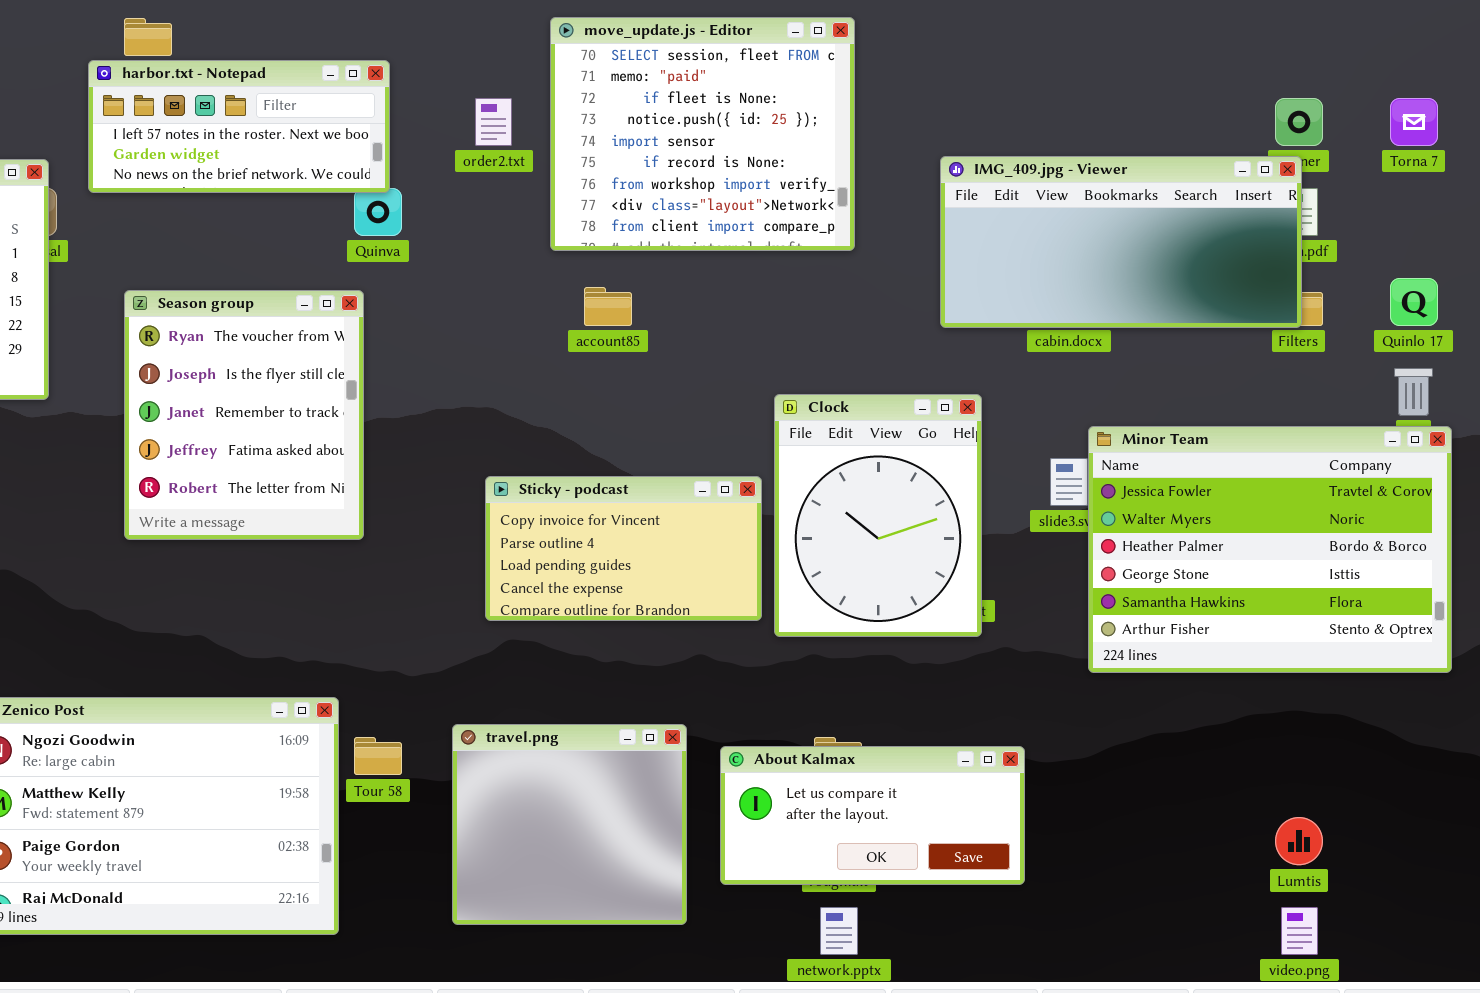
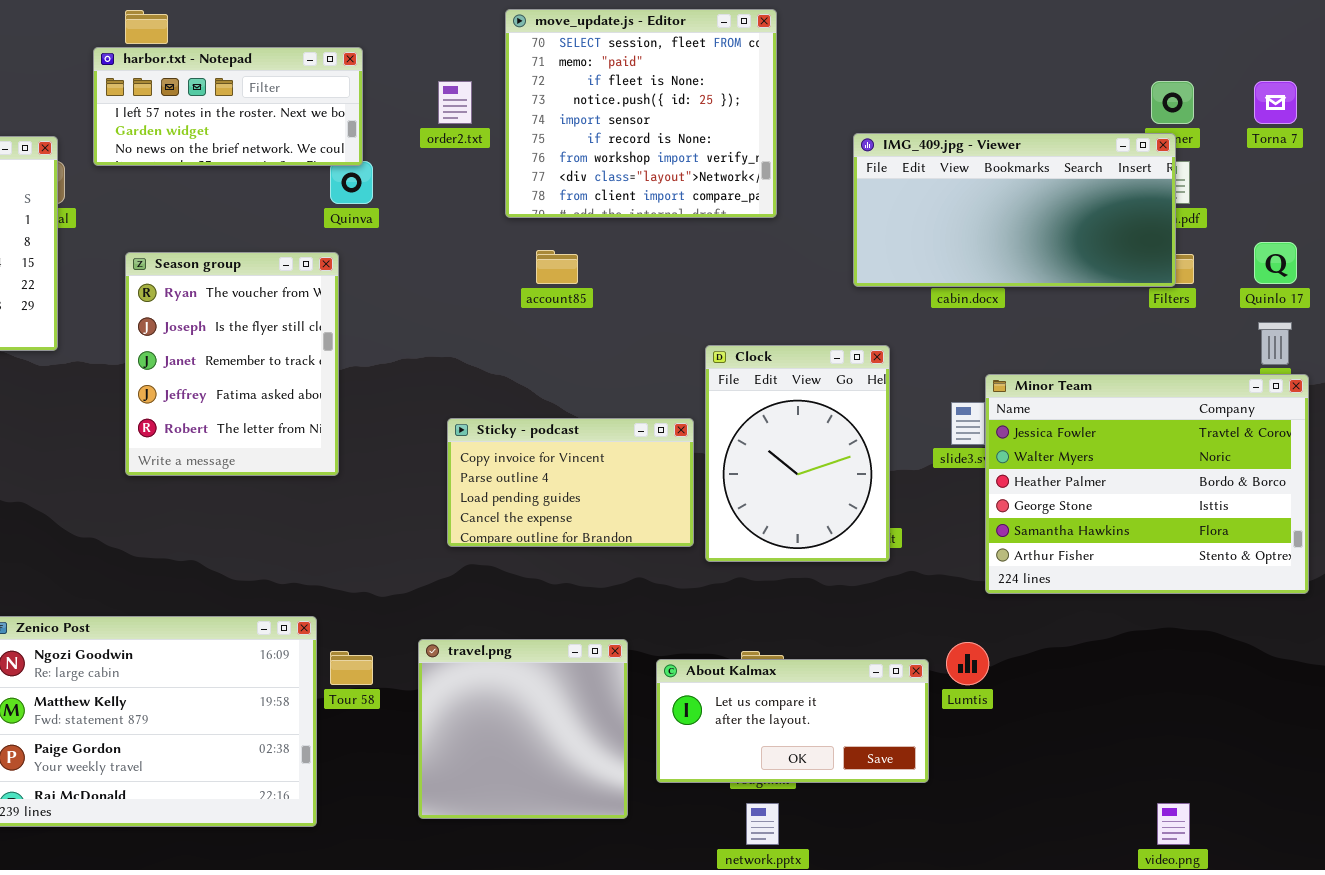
Lumtis: [1275,817,1323,865] -> [946,642,989,685], moved

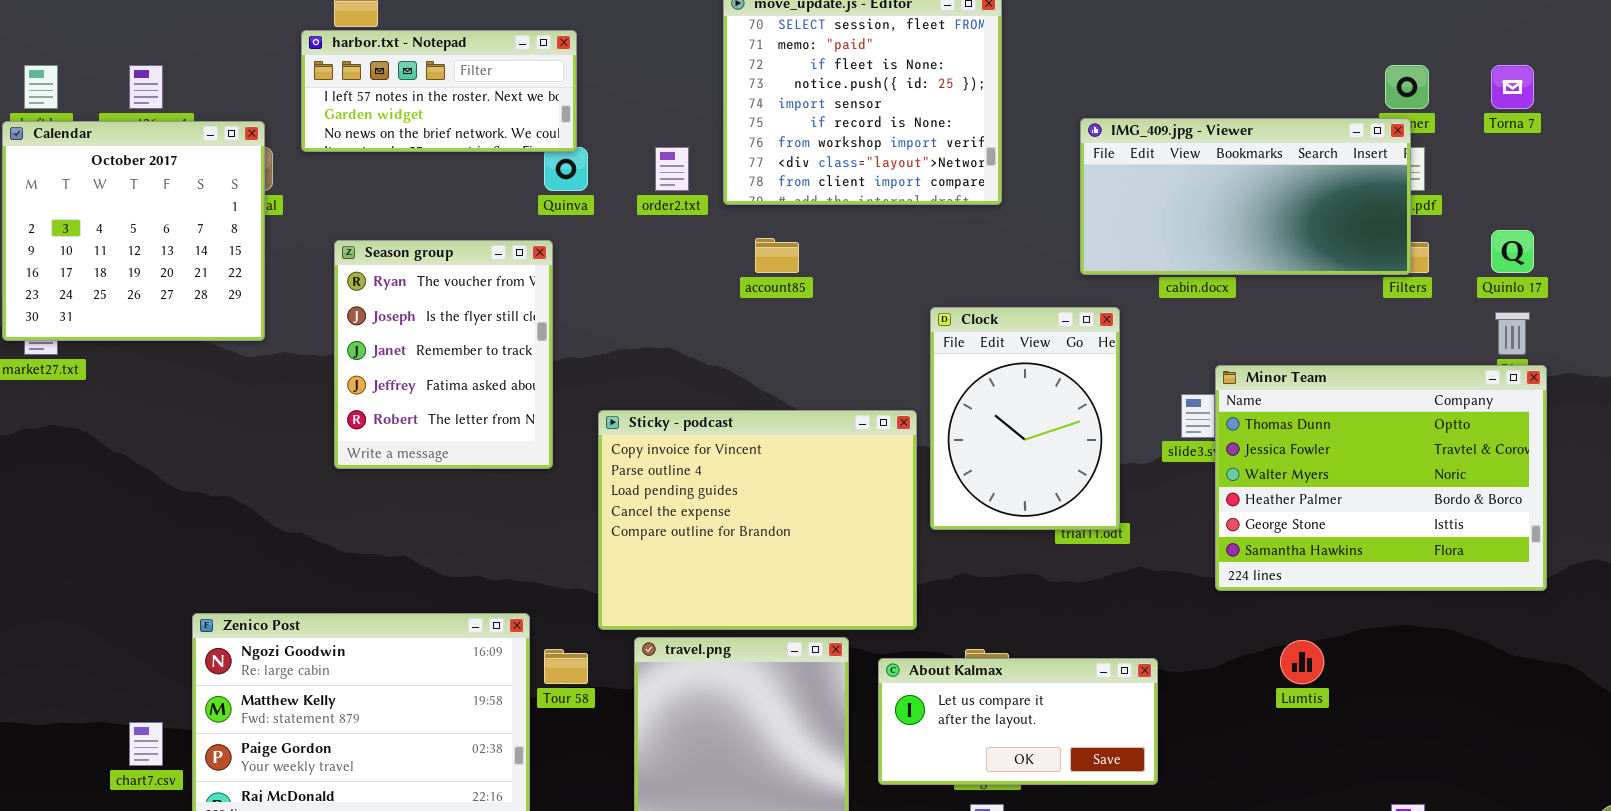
order2.txt: [438,81,472,124] -> [655,147,689,191], moved
Clock: [705,345,890,562] -> [930,307,1120,530], moved
Minor Team: [985,374,1309,594] -> [1215,365,1547,591], scrolled up 1 row
Sticky - podcast: [447,418,694,547] -> [598,410,917,630], resized
Lumtis: [946,642,989,685] -> [1280,640,1324,684], moved

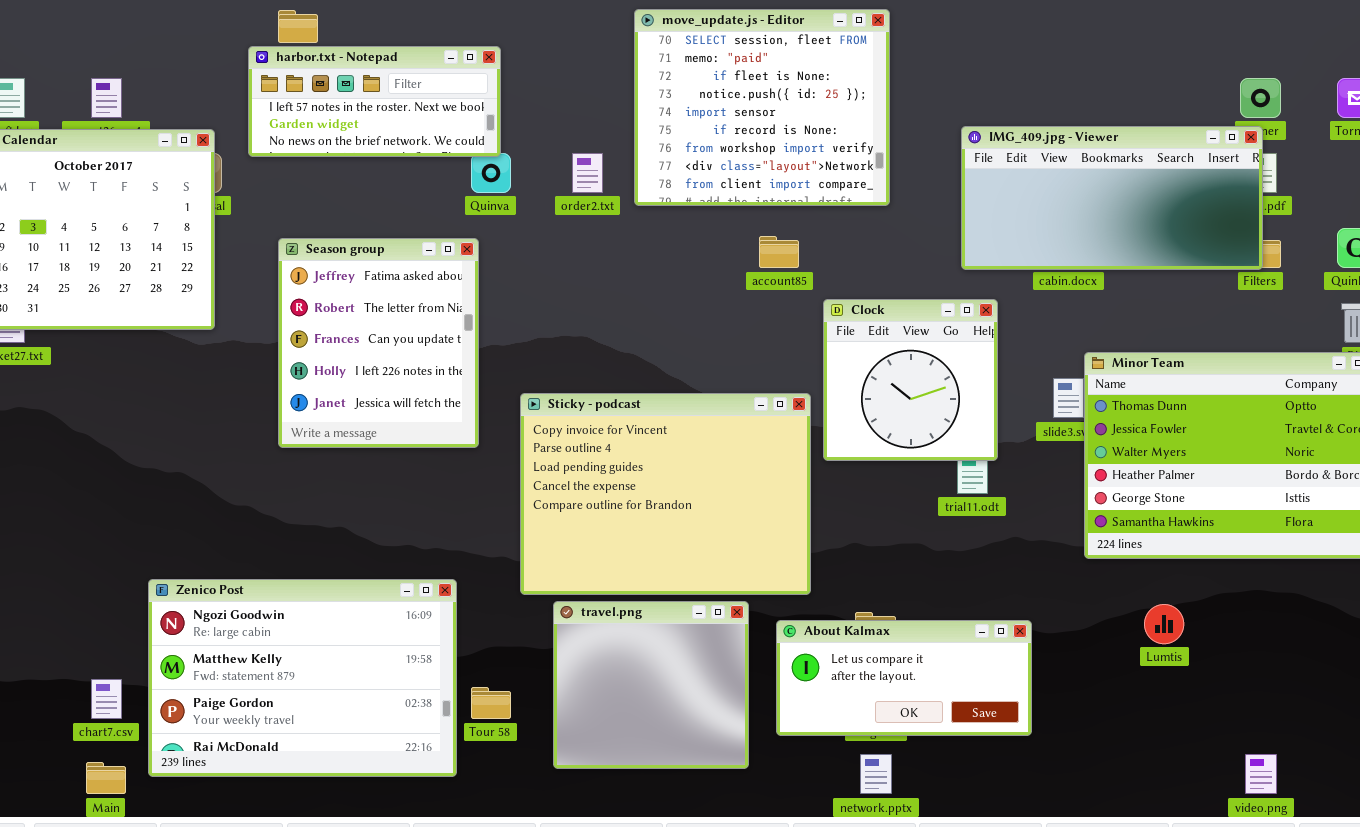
account85: [755,238,799,273] -> [759,236,799,268], moved
Season group: [334,240,553,469] -> [278,238,479,448], scrolled down 3 rows
Clock: [930,307,1120,530] -> [823,299,998,461], resized
Tour 58: [544,649,588,684] -> [471,687,511,719], moved

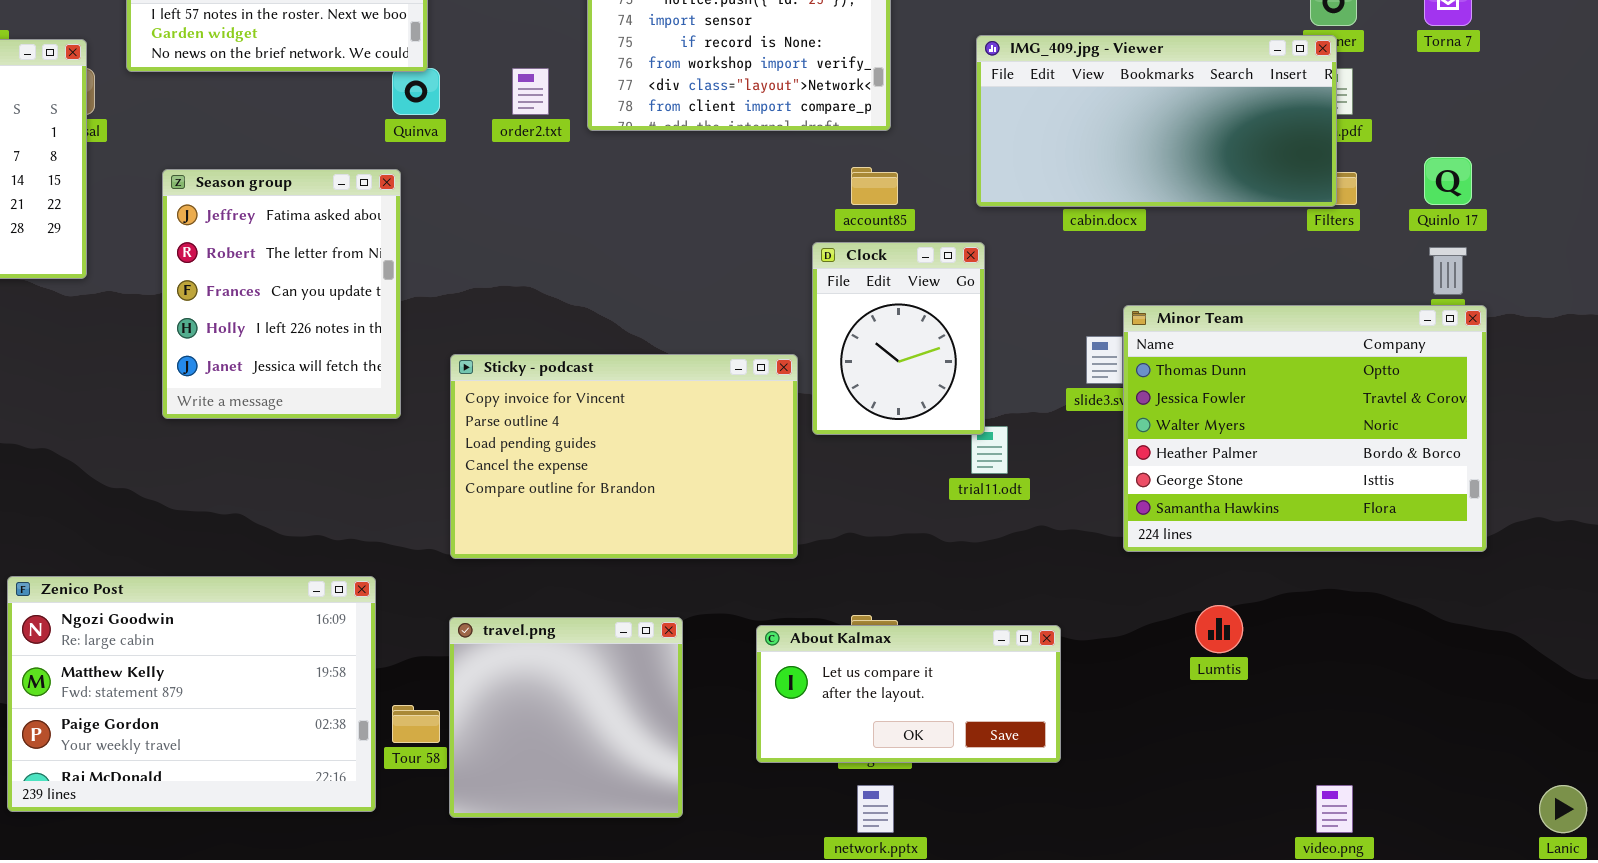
account85: [759,236,799,268] -> [851,167,898,205], moved
Clock: [823,299,998,461] -> [812,242,985,435], resized
Sticky - podcast: [520,393,811,595] -> [450,354,798,559], resized
travel.png: [553,601,749,769] -> [449,617,683,818], moved

